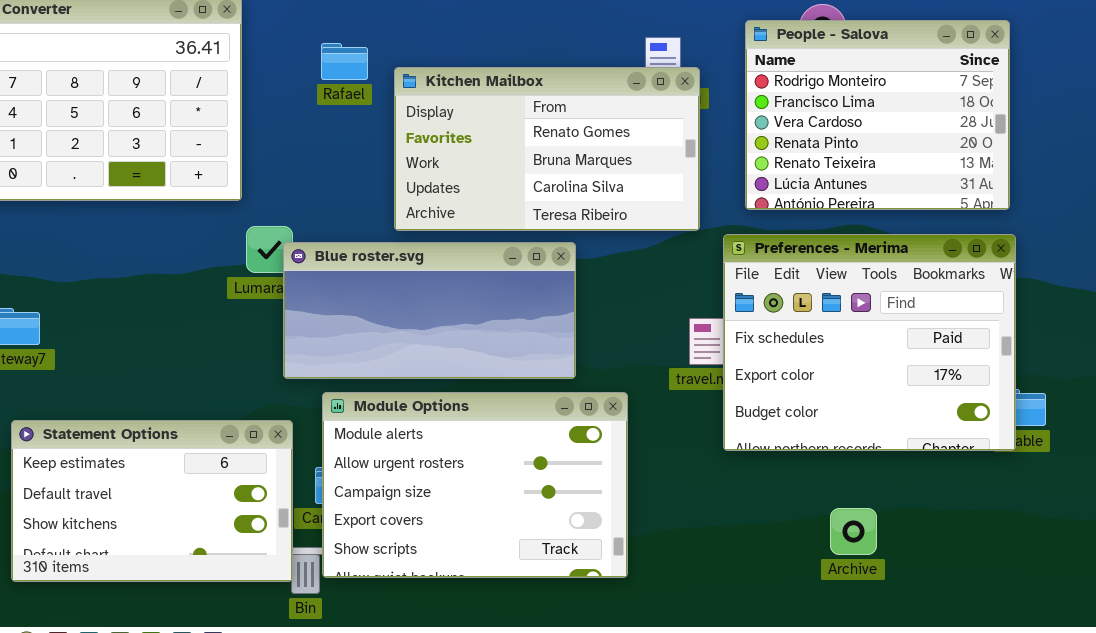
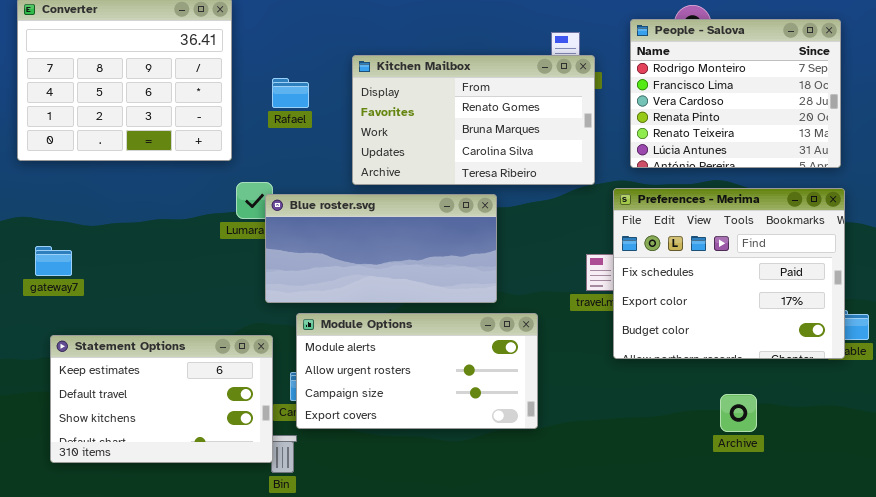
Rafael: [321,43,368,80] -> [272,78,309,108], moved
Module Options: [322,392,628,578] -> [296,313,538,429], resized
Archive: [830,508,877,555] -> [720,394,757,432], moved

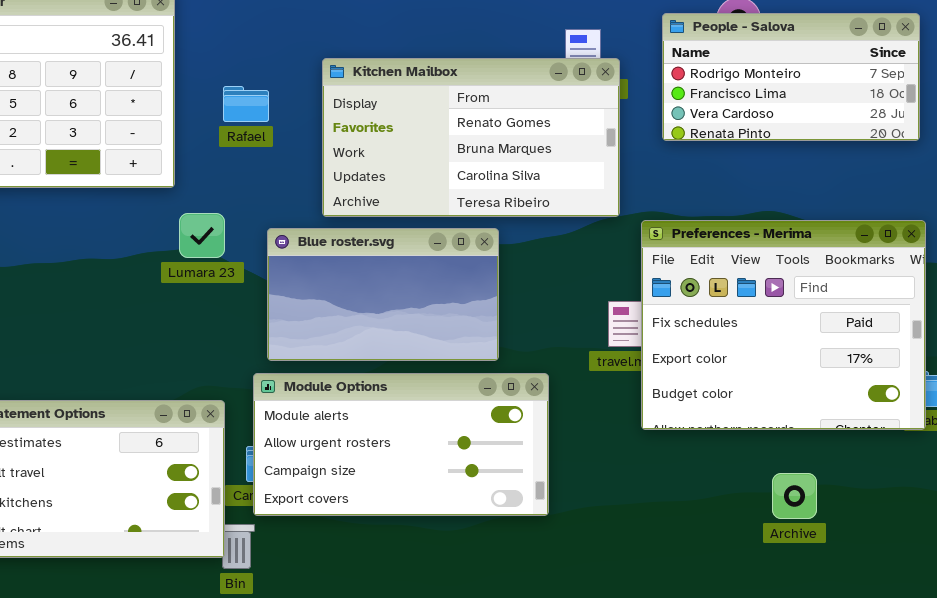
People - Salova: [630,19,841,168] -> [662,13,920,141], resized
Blue roster.svg: [265,194,497,303] -> [267,228,499,361], resized

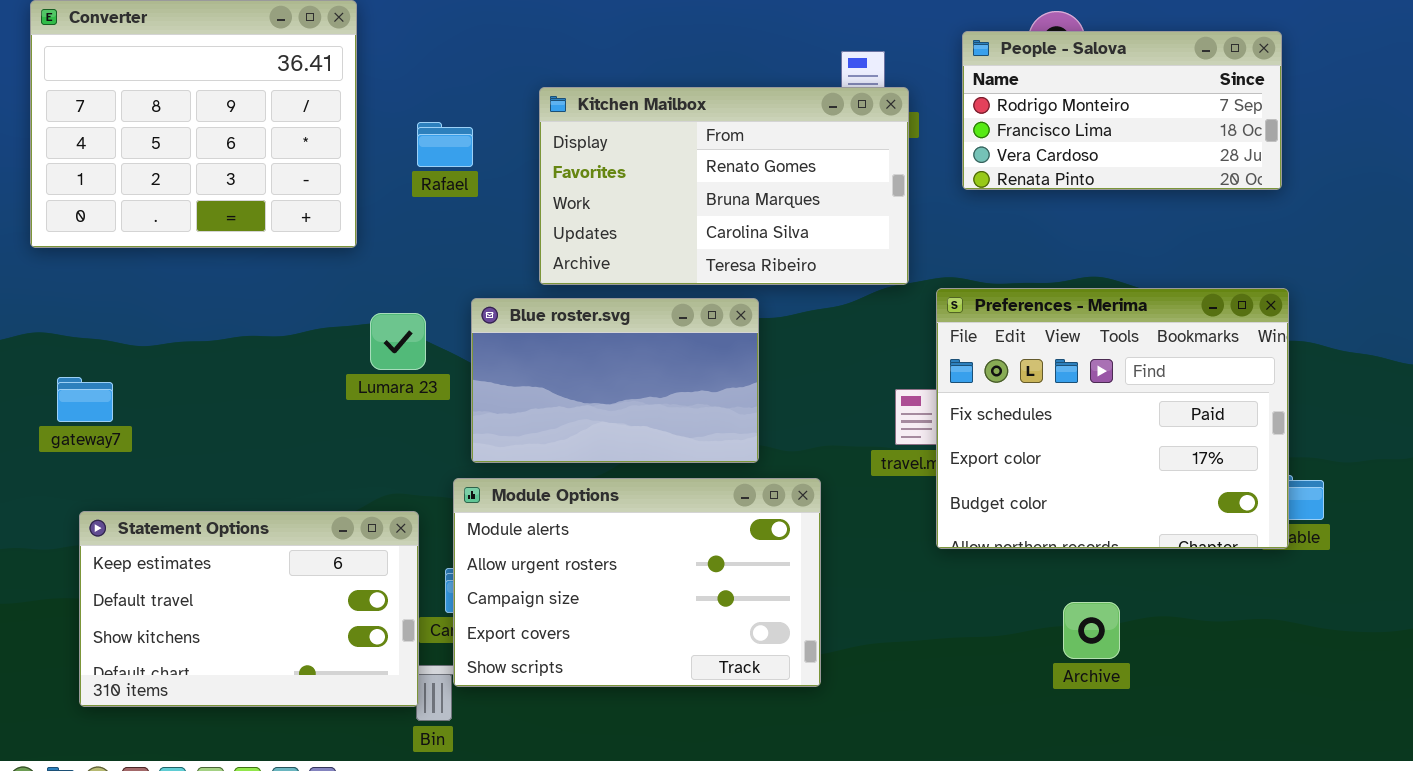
Lumara 23: [179,213,225,258] -> [370,313,426,370], moved
Module Options: [253,373,549,516] -> [453,478,821,687], resized
Archive: [772,473,817,519] -> [1063,602,1120,659], moved

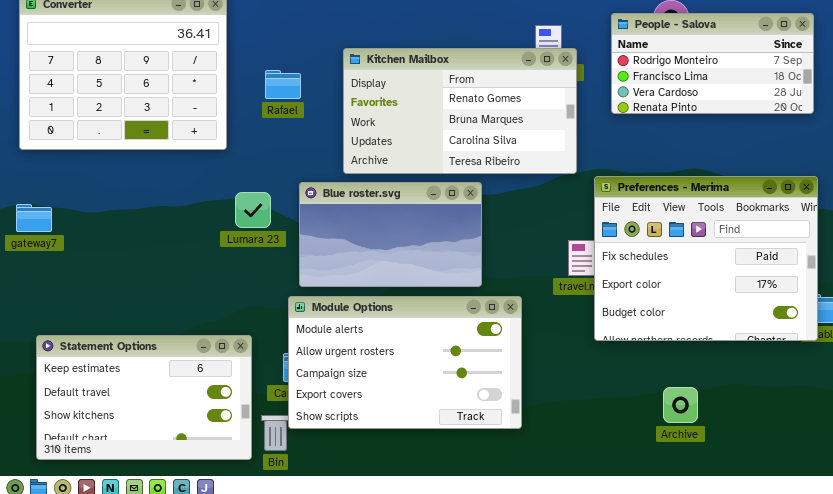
gateway7: [57,377,113,422] -> [16,204,52,232], moved
Statement Options: [79,511,419,707] -> [36,335,252,460], moved
Archive: [1063,602,1120,659] -> [663,387,698,423], moved

